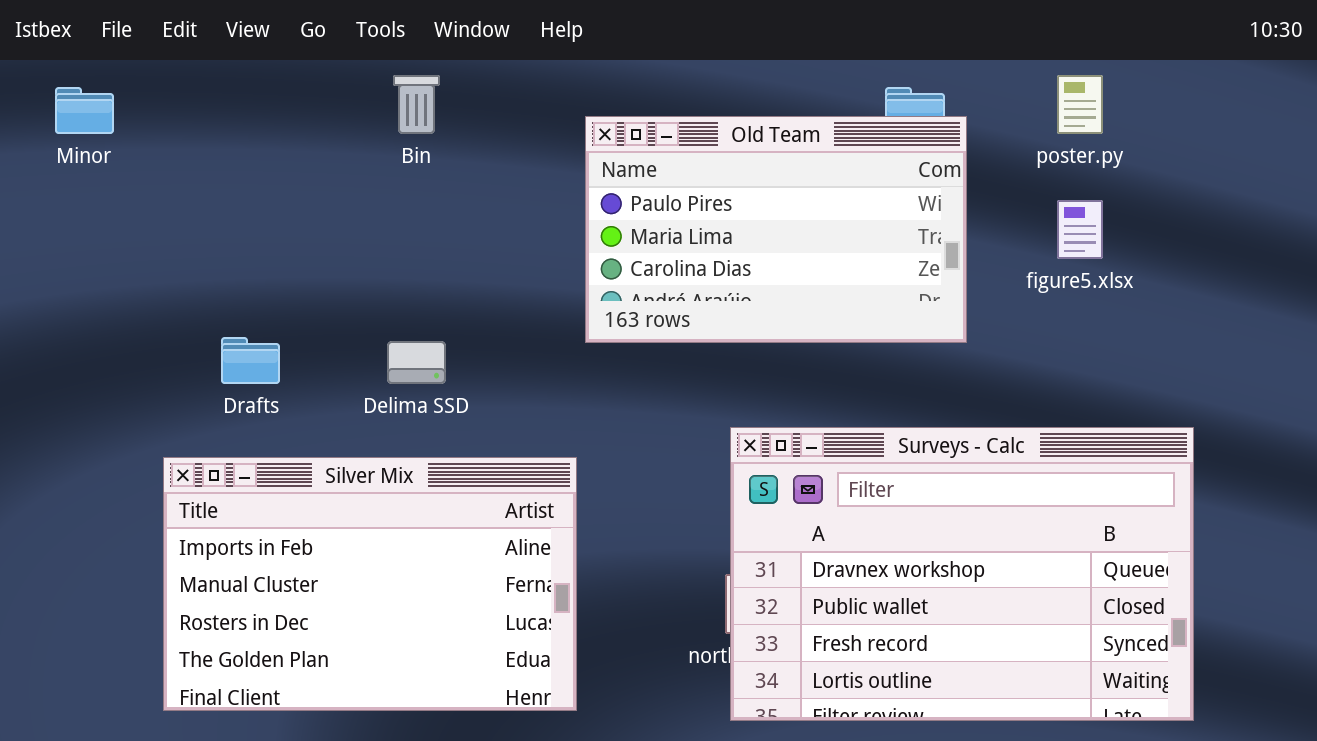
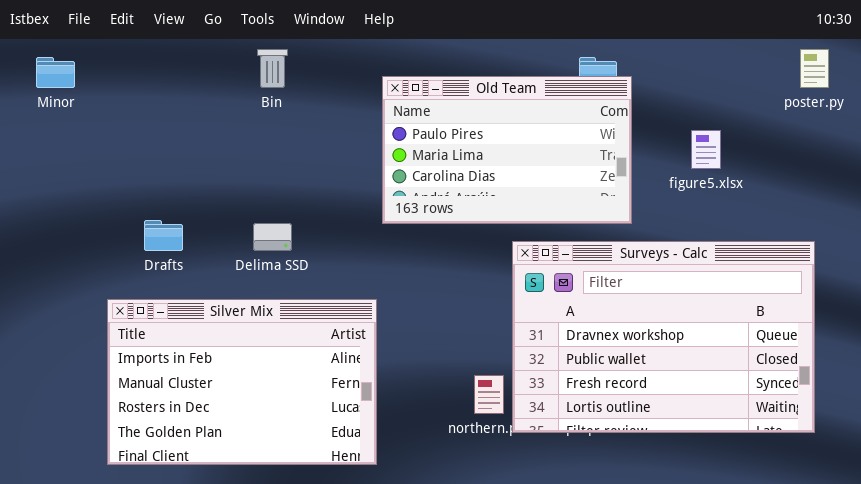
poster.py: [1057,75,1103,134] -> [800,49,829,88], moved
Surveys - Calc: [730,427,1194,721] -> [512,241,815,433], moved

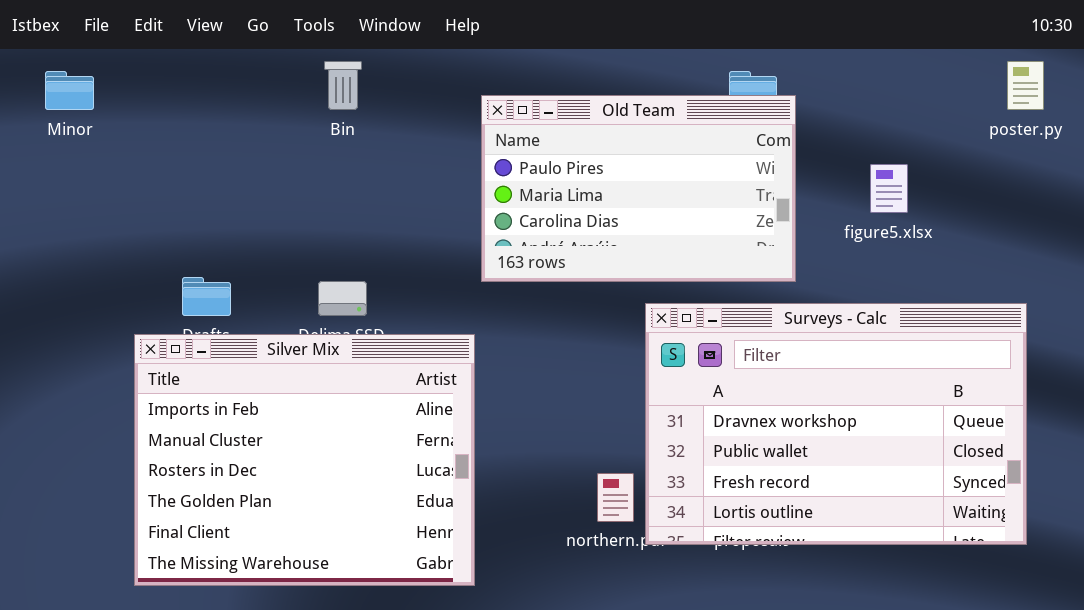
Silver Mix: [107,299,377,465] -> [134,334,475,586], resized

